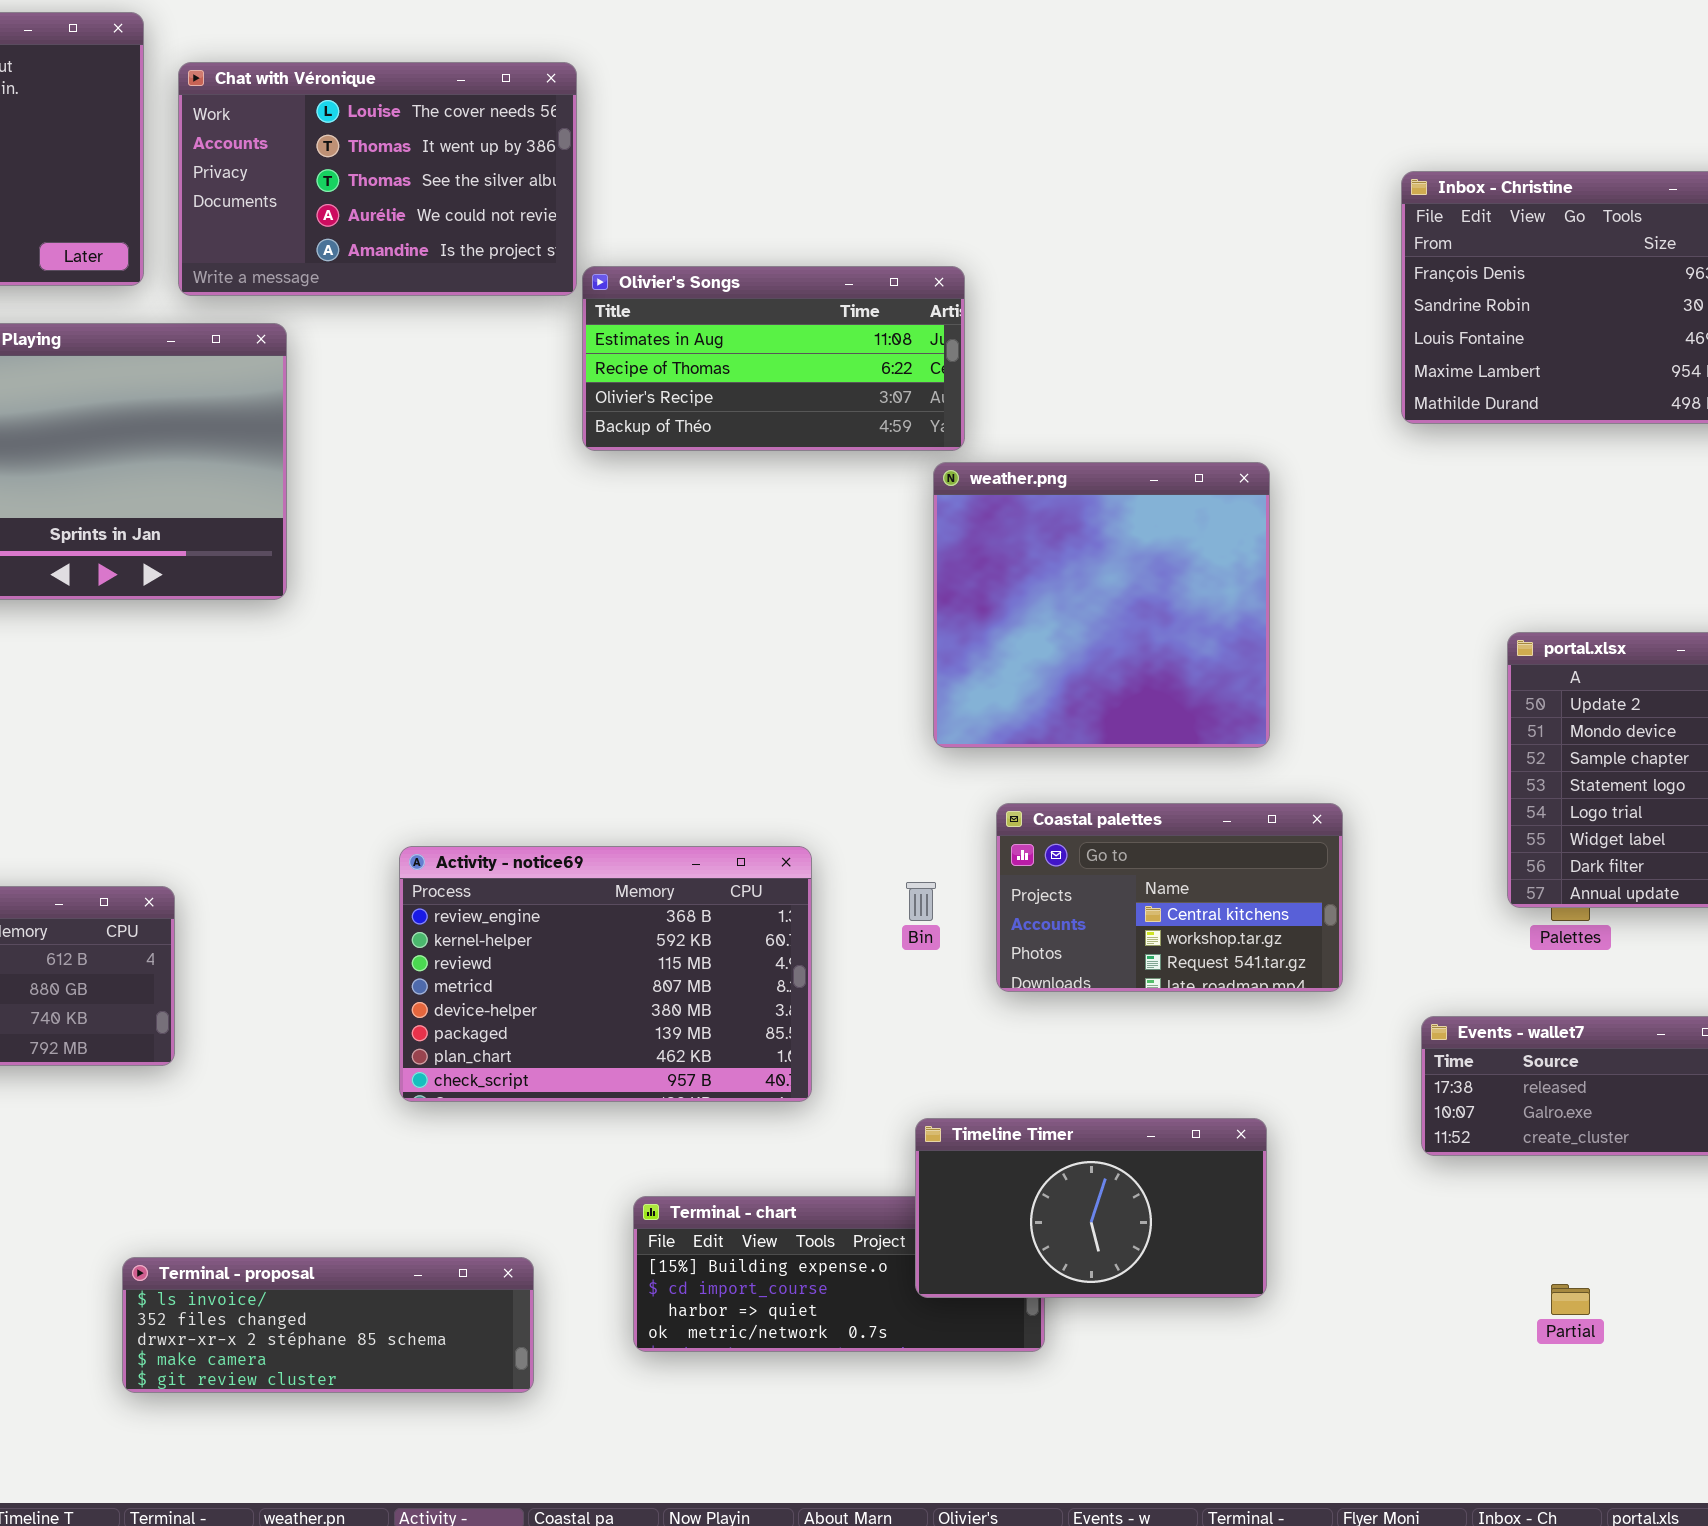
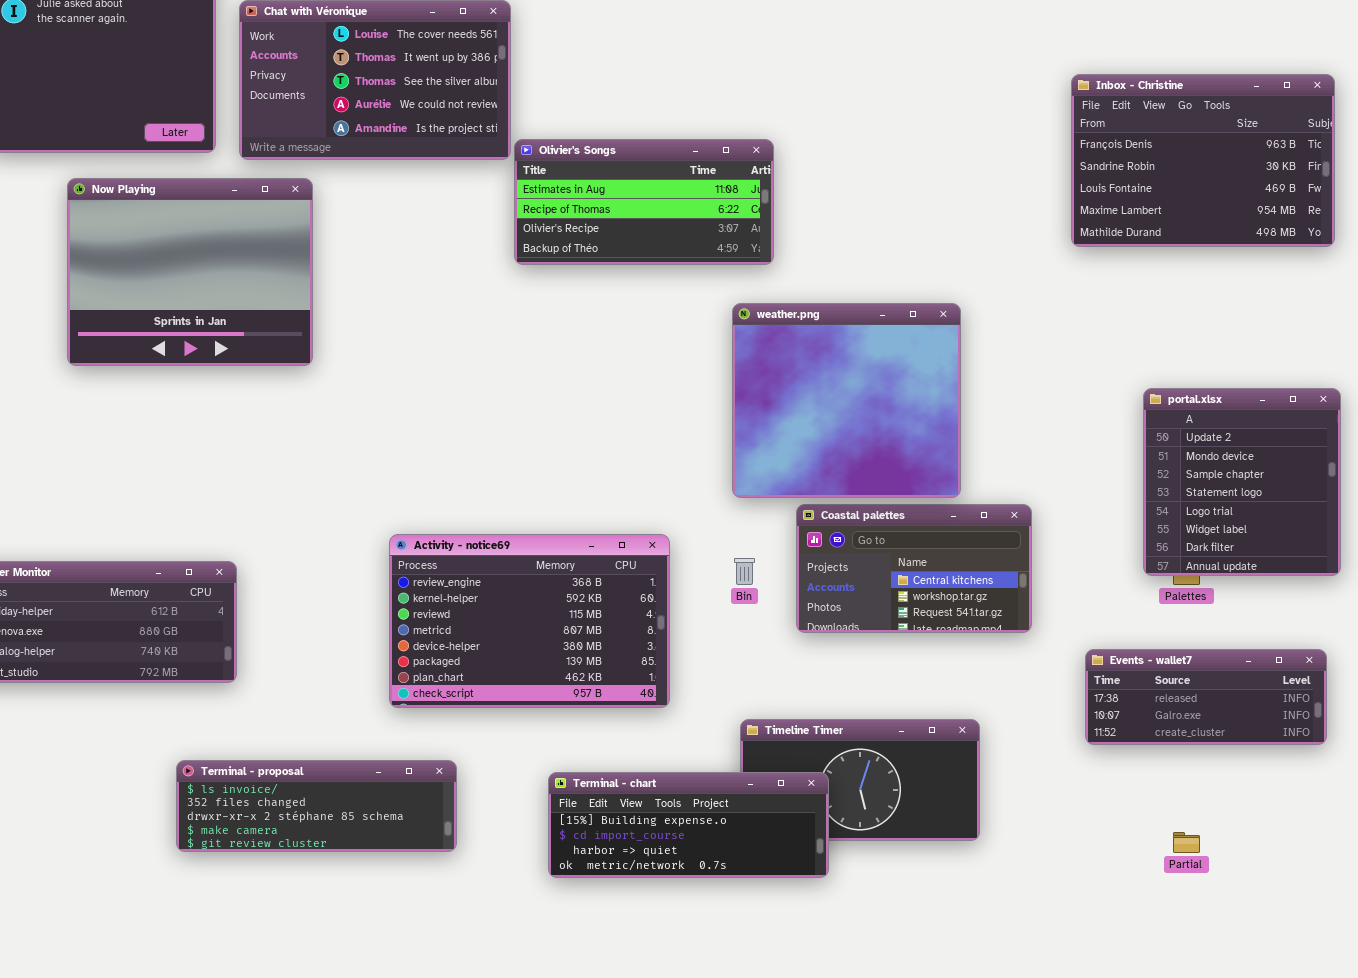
weather.png: [933,462,1270,748] -> [732,303,961,498], moved
Terminal - chart: [633,1196,1045,1352] -> [548,772,829,878], raised
Terminal - proposal: [122,1257,534,1393] -> [176,760,457,852], moved

